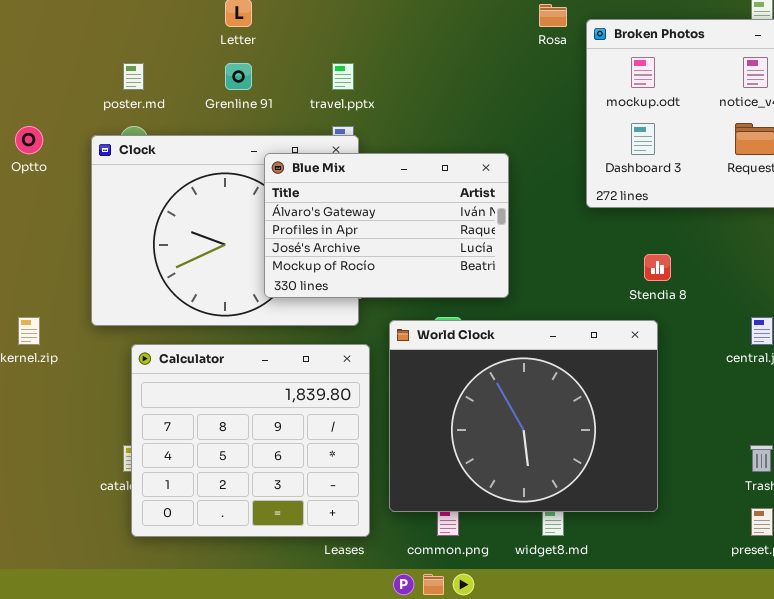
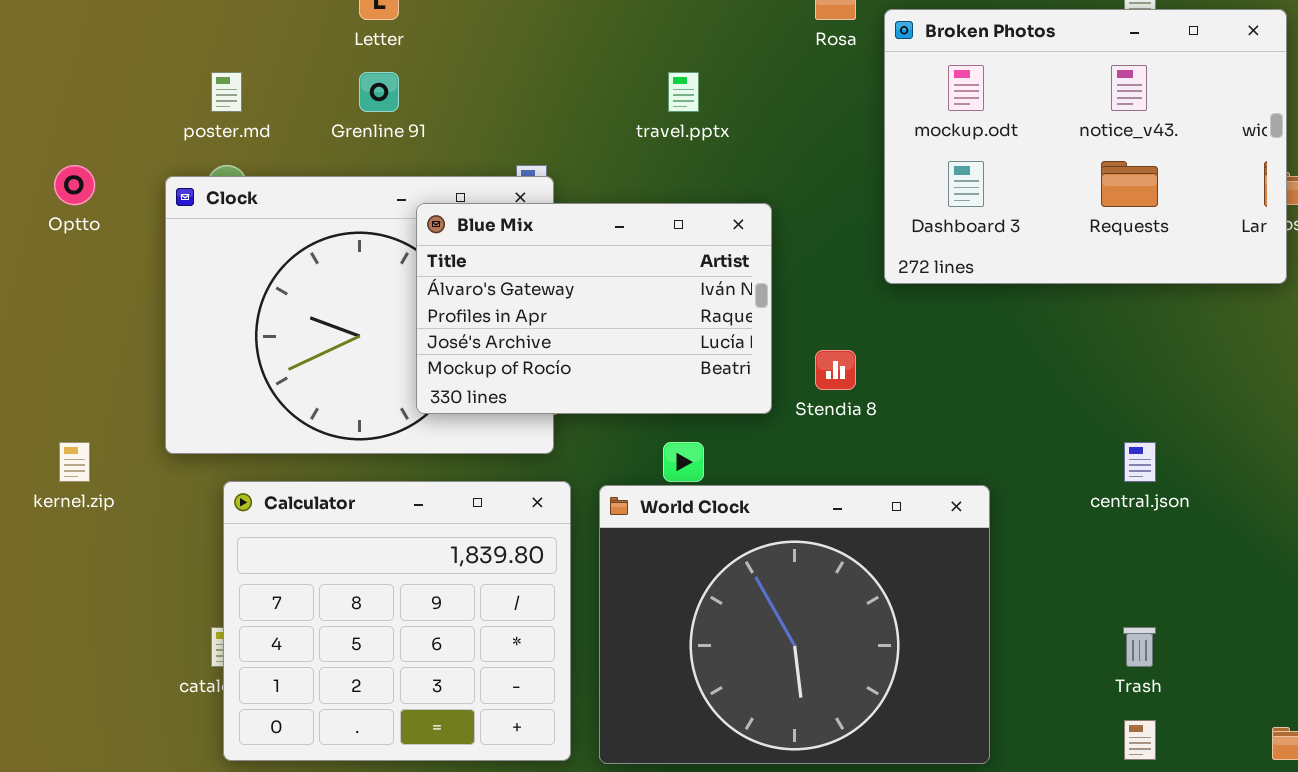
travel.pptx: [332,63,354,90] -> [668,72,699,112], moved
Stendia 8: [644,254,671,281] -> [815,350,856,390], moved
World Clock: [389,320,658,512] -> [599,485,990,764], moved

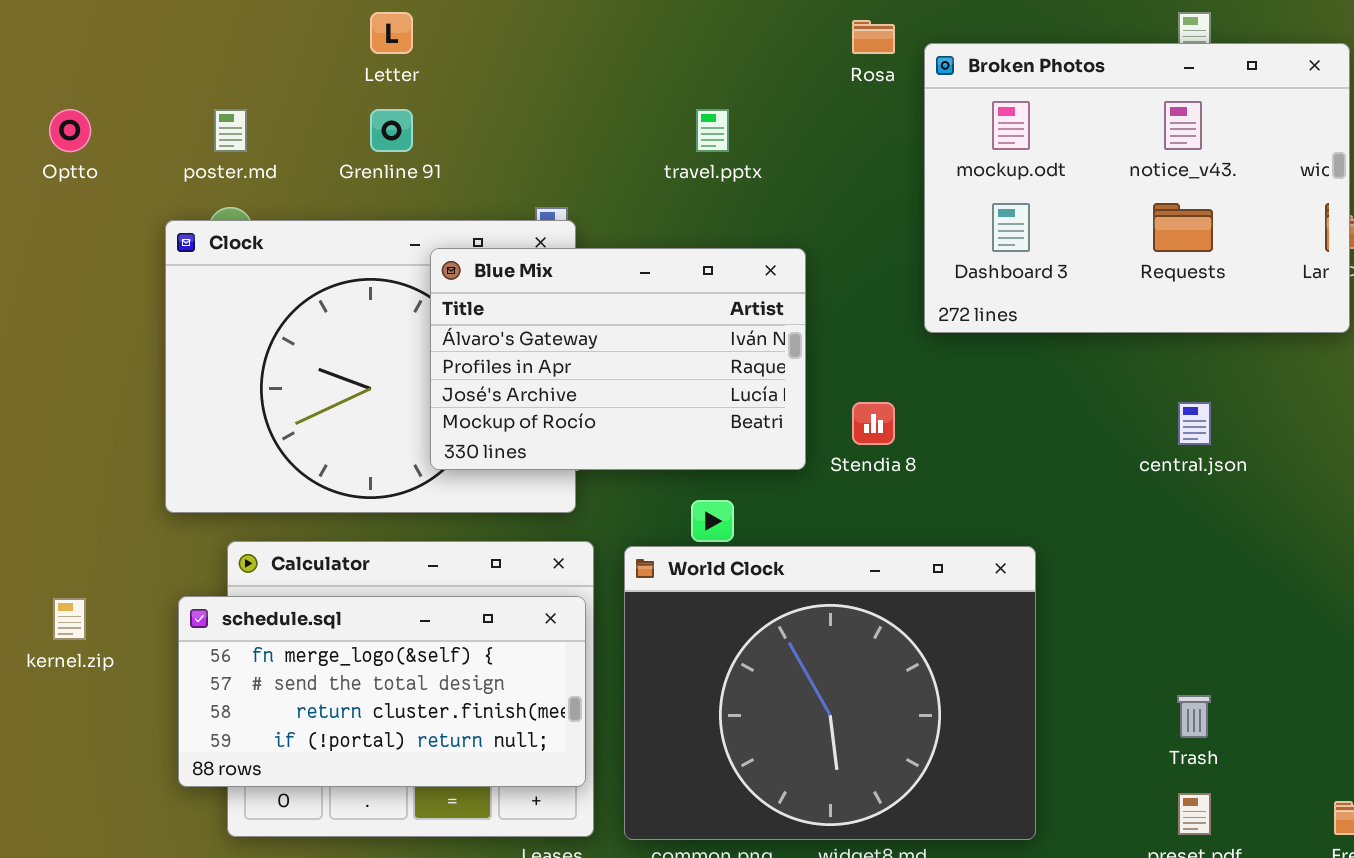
Optto: [54,165,95,205] -> [49,109,91,152], moved
kernel.zip: [59,442,90,482] -> [53,598,86,640], moved
central.json: [1124,442,1156,482] -> [1178,402,1211,445], moved
schedule.sql: none -> [178,596,586,787], opened

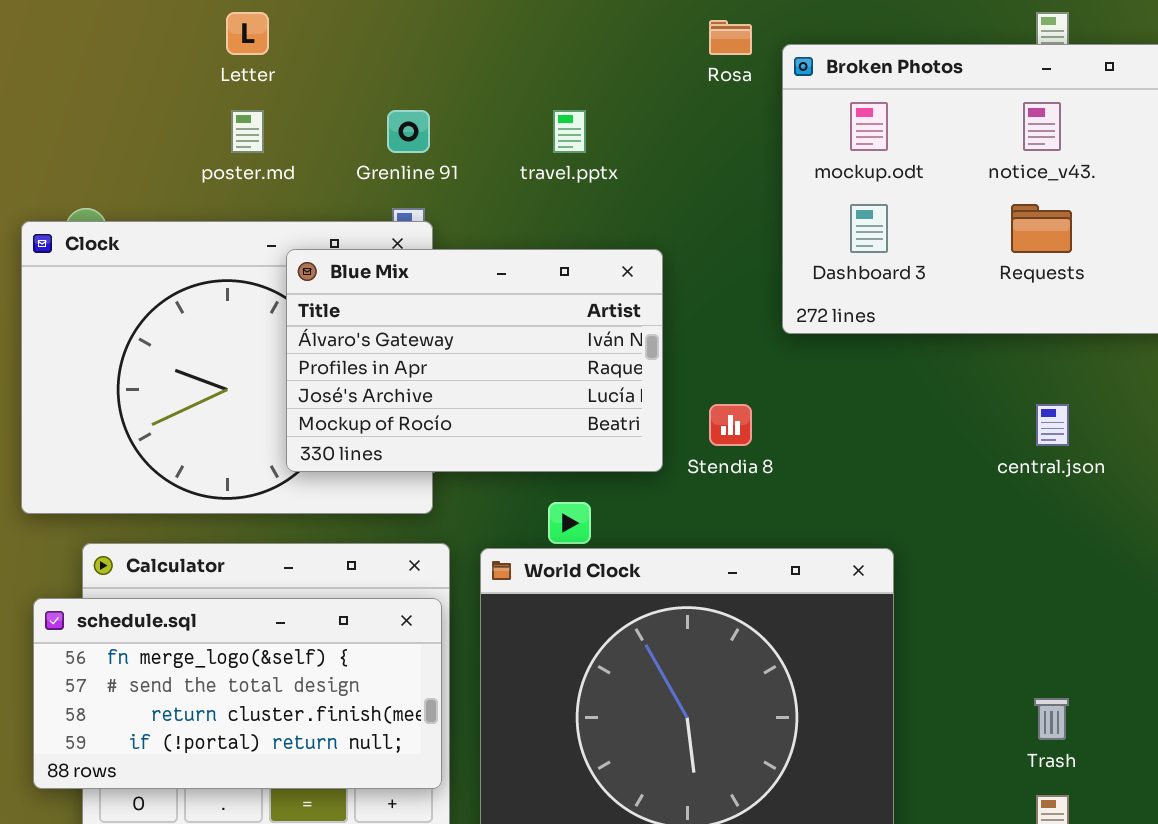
poster.md: [214,109,247,152] -> [231,110,264,153], moved
Grenline 91: [370,109,413,152] -> [387,110,430,153], moved

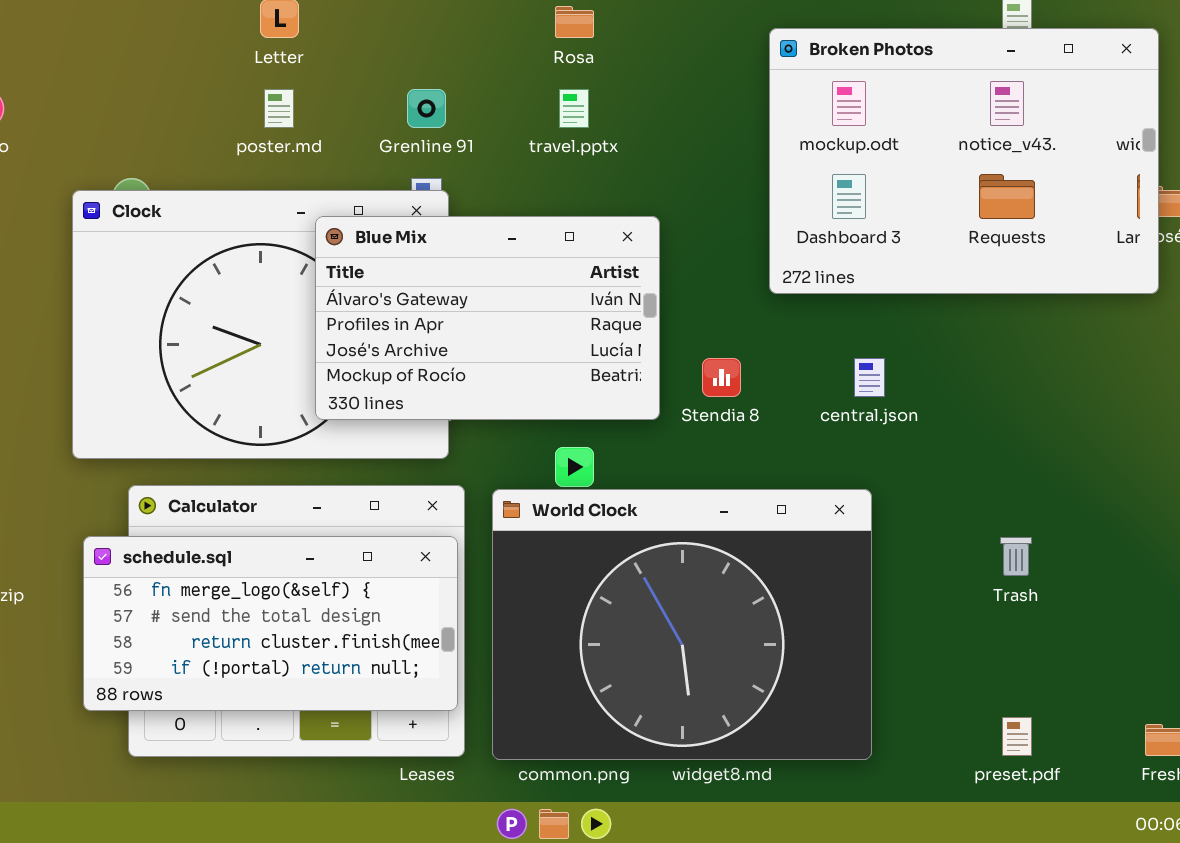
Rosa: [709,20,752,55] -> [555,6,594,38], moved
central.json: [1036,404,1069,446] -> [854,358,885,397], moved
Trash: [1034,698,1069,740] -> [1000,537,1032,576], moved

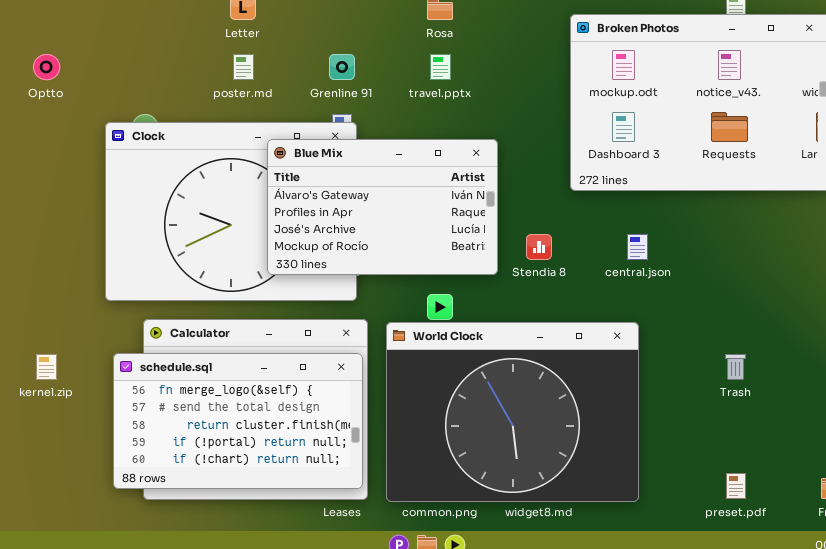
schedule.sql: [83,536,458,711] -> [113,353,363,489], resized

